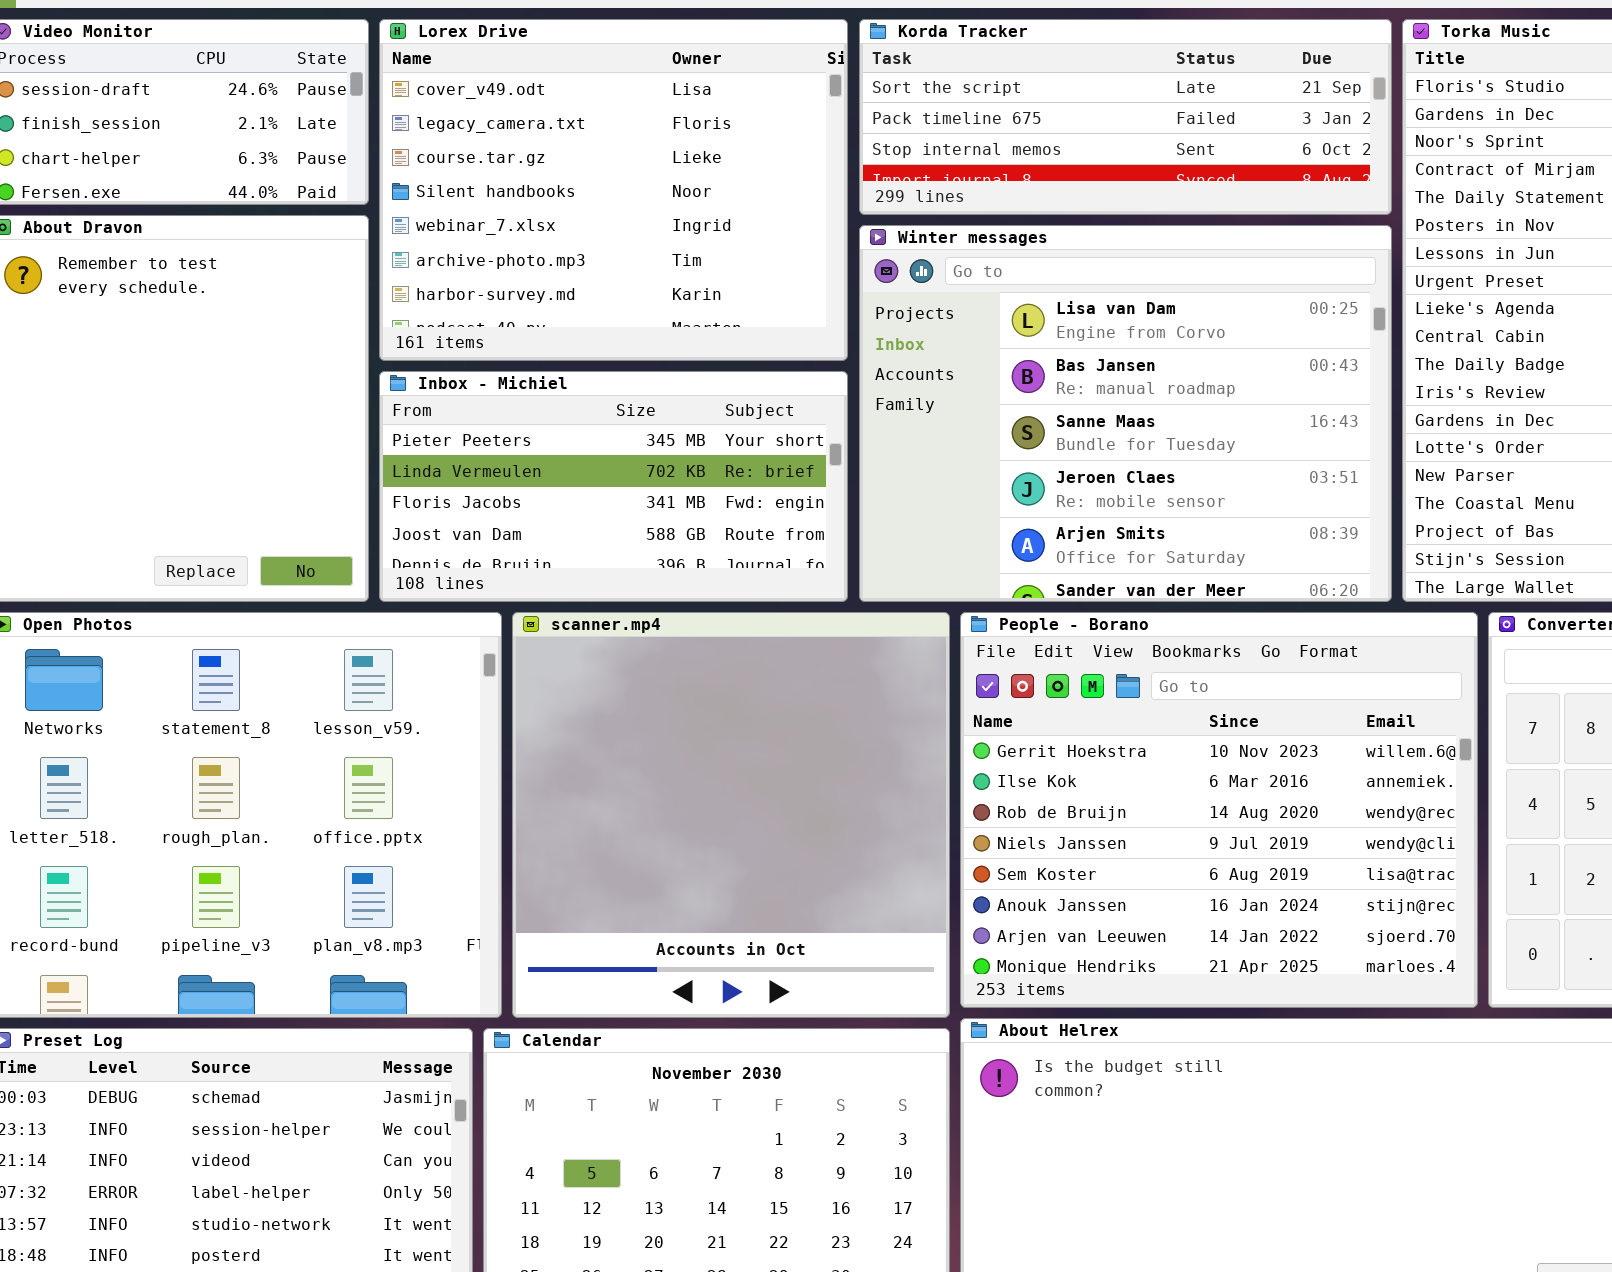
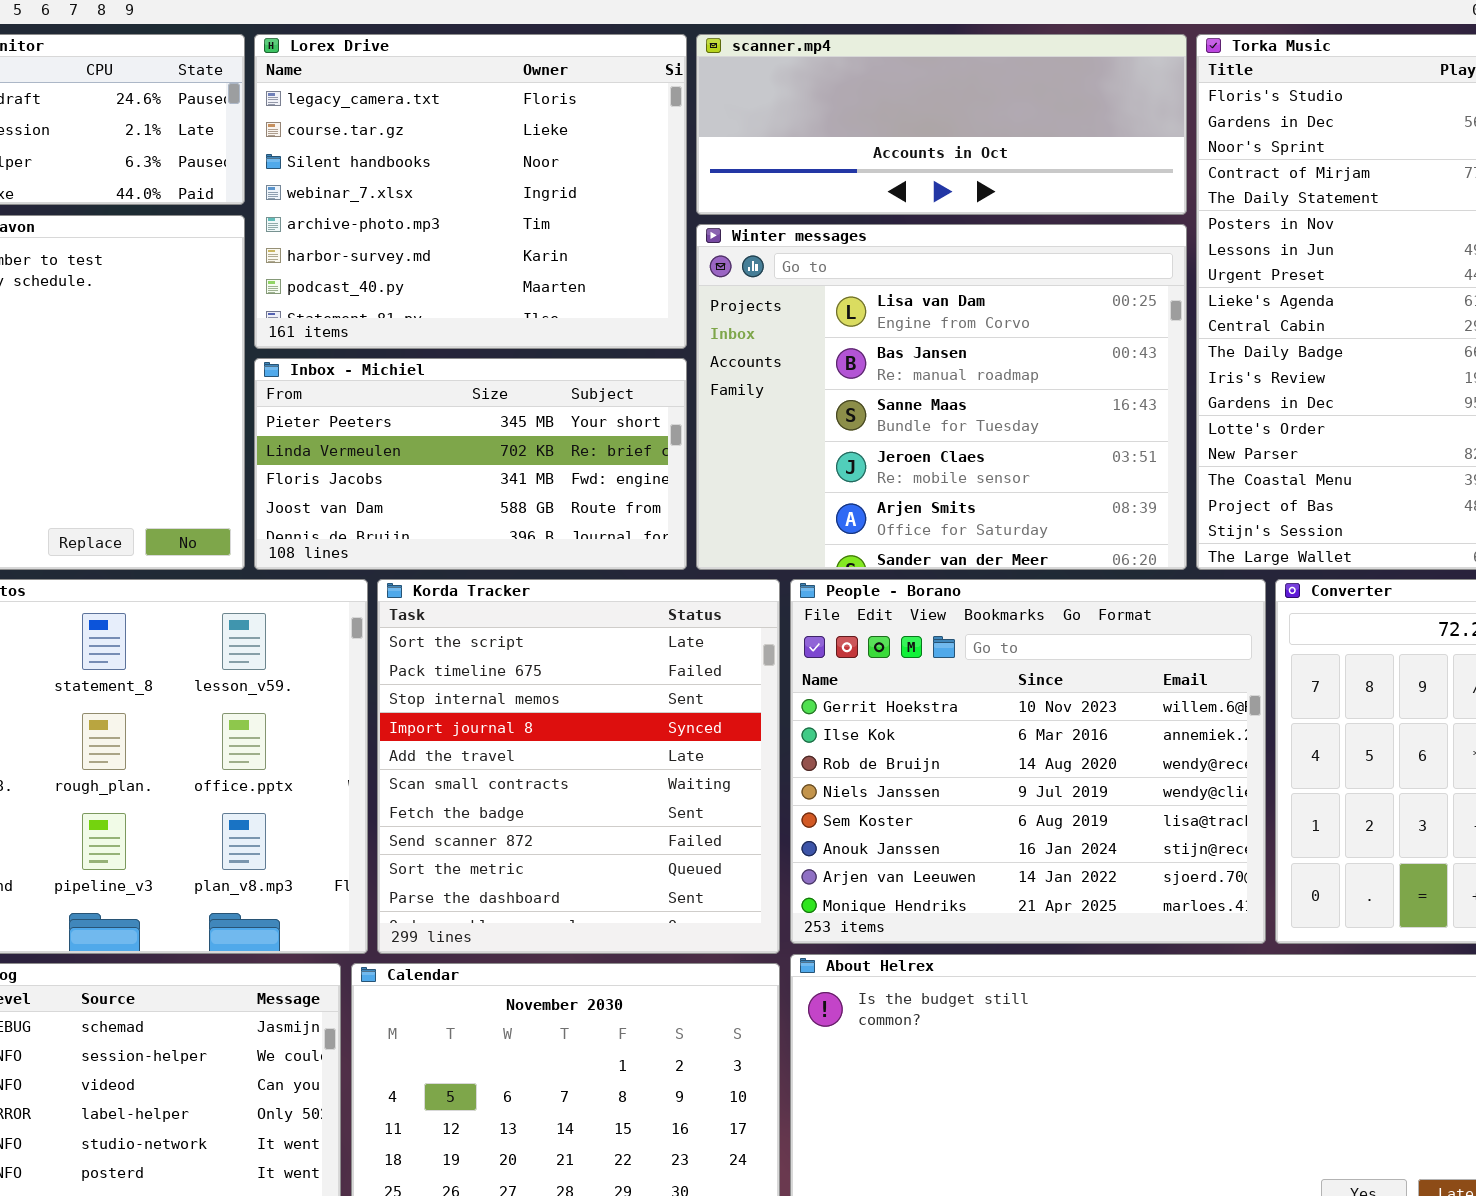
Lorex Drive: [379,19,848,361] -> [254,34,687,349], scrolled down 1 row
Korda Tracker: [859,19,1392,215] -> [377,579,780,954], moved, resized
scanner.mp4: [512,612,950,1018] -> [696,34,1187,215], moved, resized

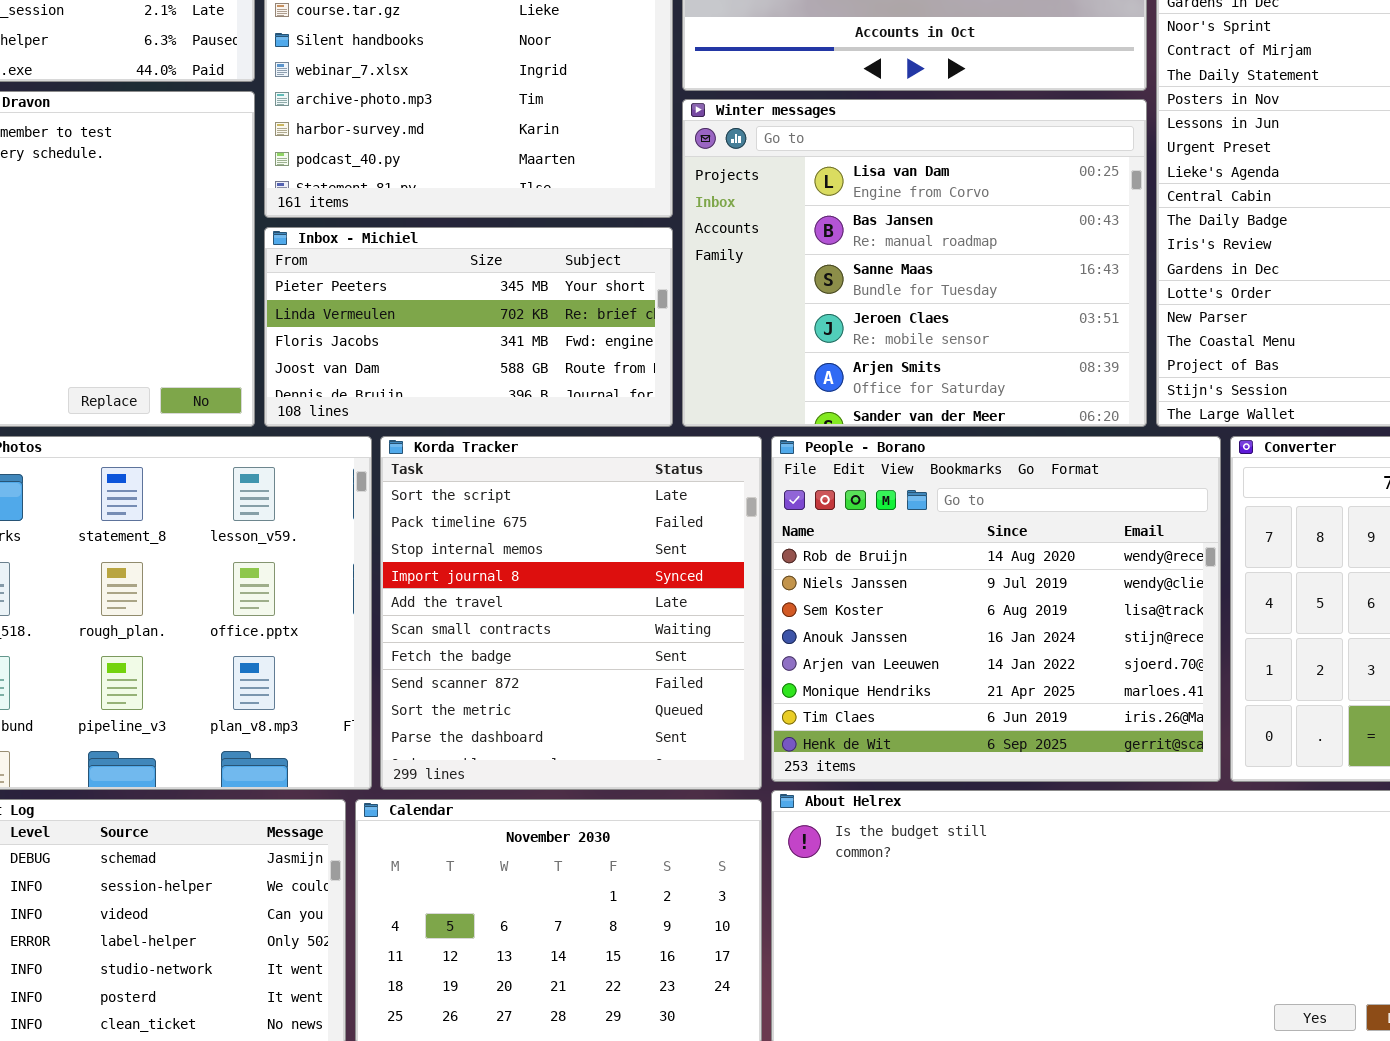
People - Borano: [790,579,1266,944] -> [771,436,1221,782], scrolled down 2 rows

